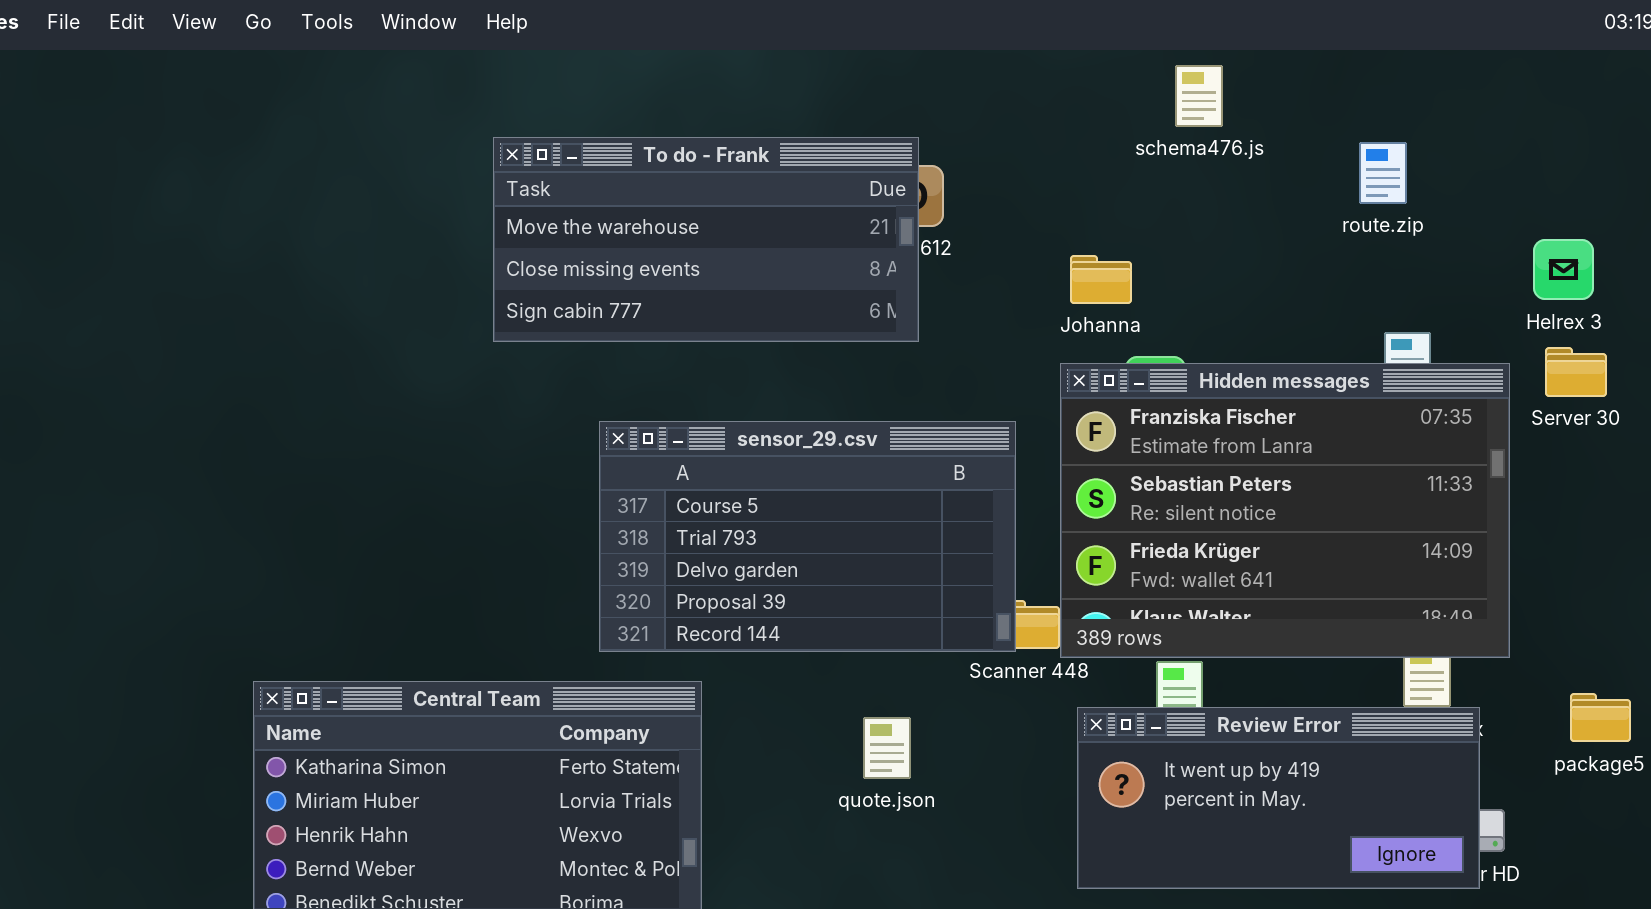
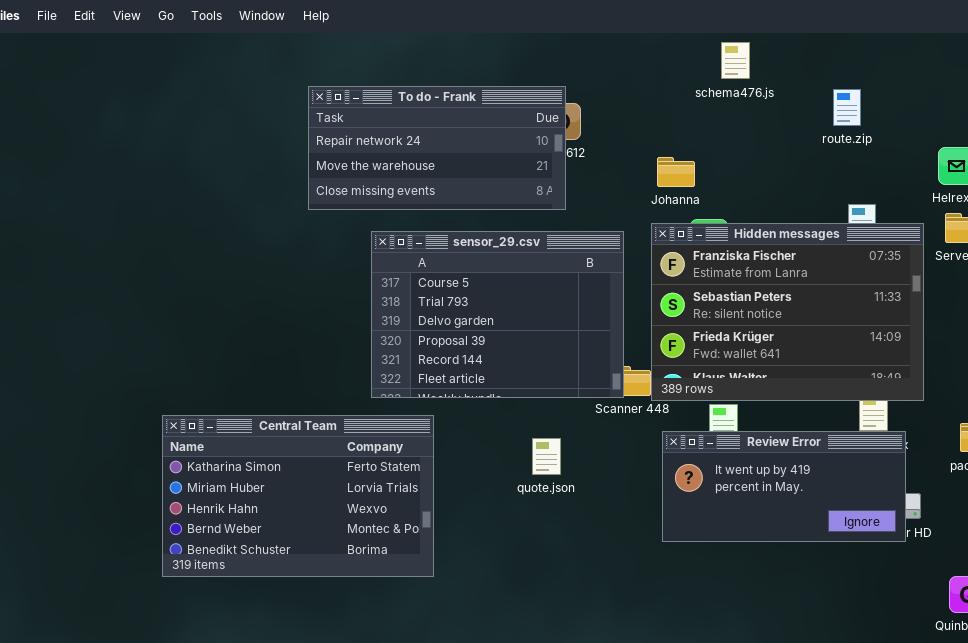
To do - Frank: [493,137,919,342] -> [308,86,566,210], scrolled up 1 row
sensor_29.csv: [599,421,1016,652] -> [371,231,624,398], resized

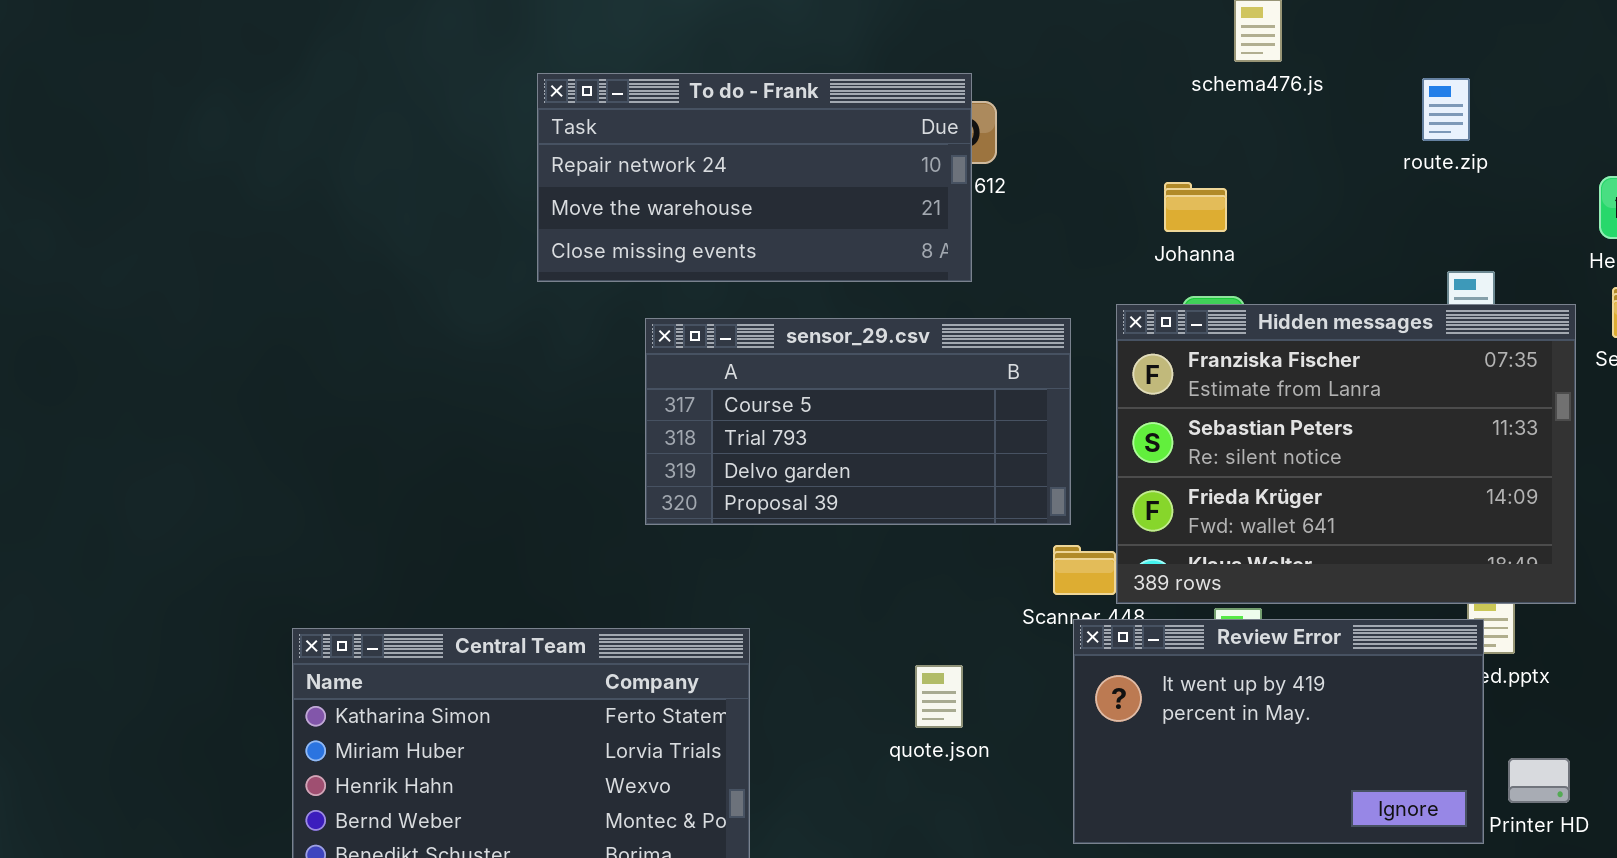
Johanna: [657,157,695,187] -> [1164,182,1227,232], moved
sensor_29.csv: [371,231,624,398] -> [645,318,1071,525], resized
Review Error: [662,431,906,542] -> [1073,619,1484,844], moved, resized

